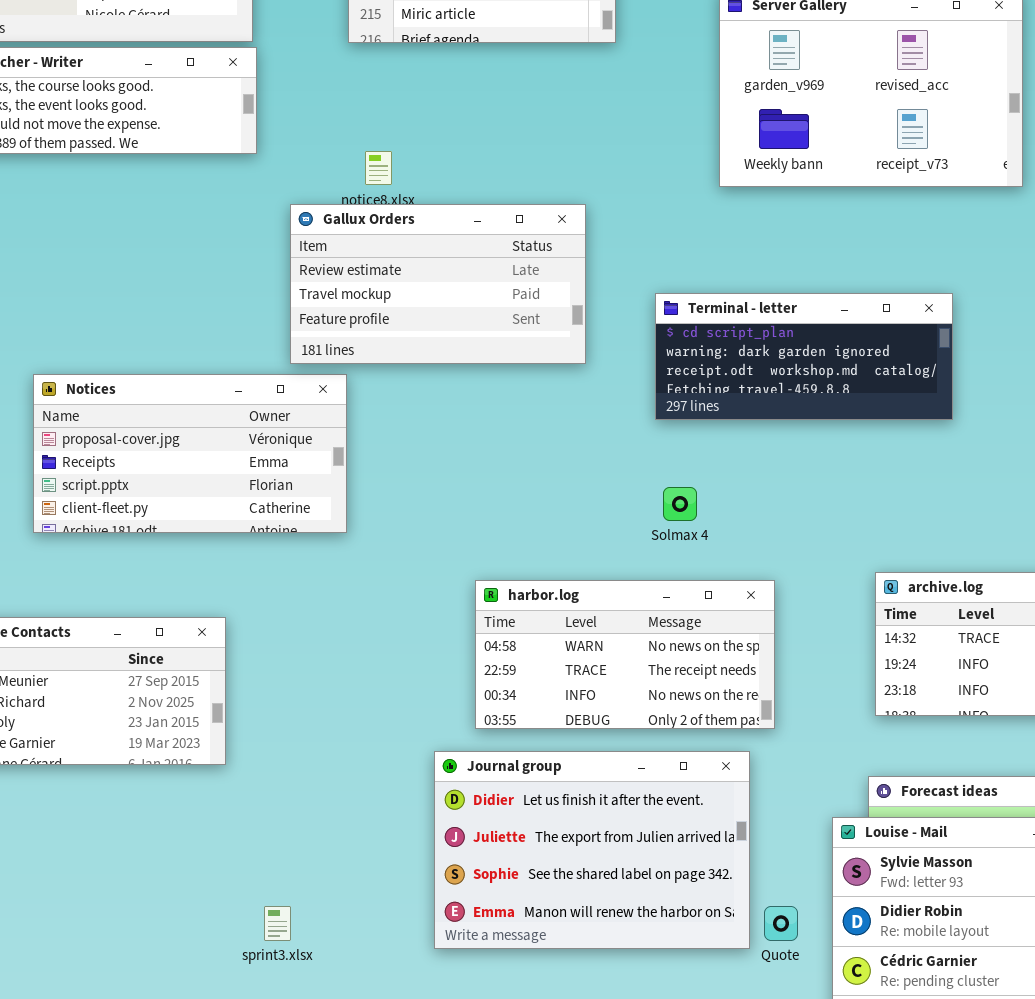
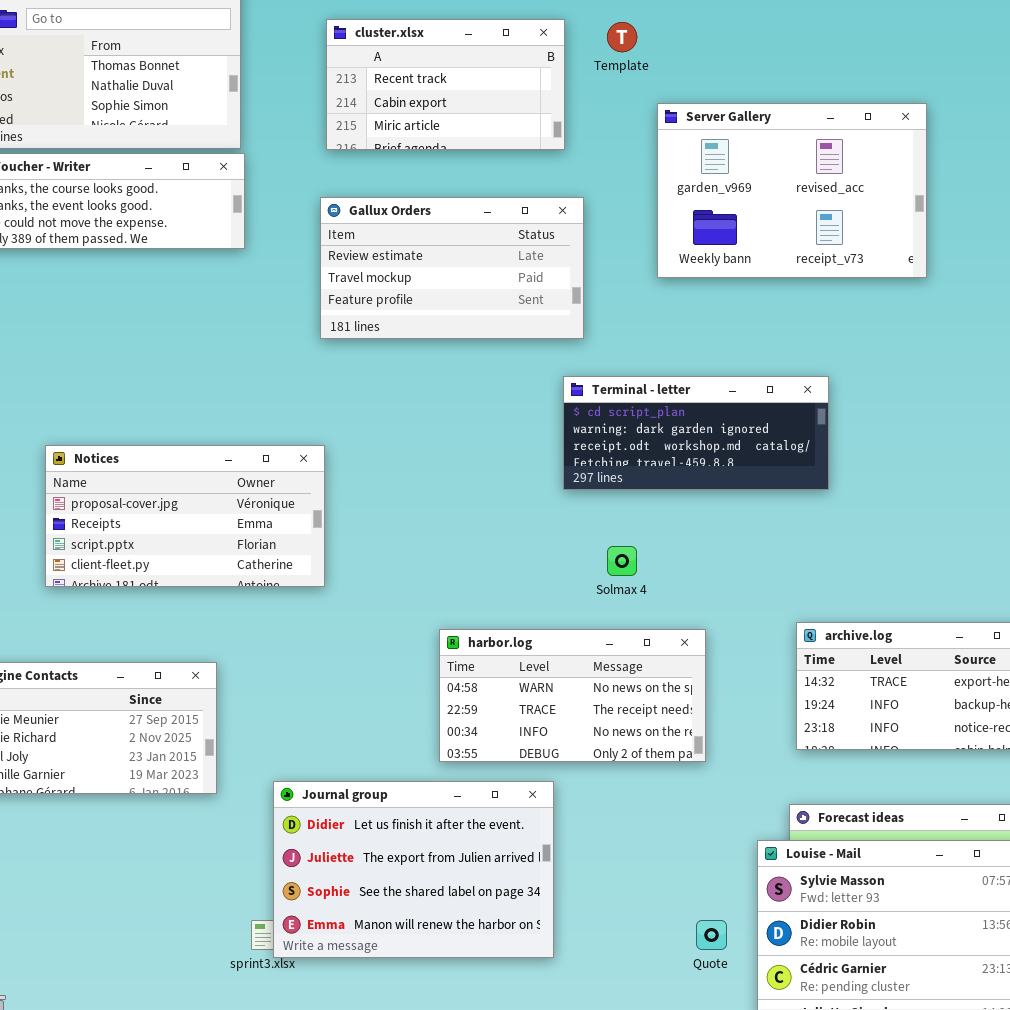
Gallux Orders: [290,204,586,364] -> [320,197,584,339], moved
Terminal - letter: [655,293,953,420] -> [563,376,829,490], moved
Journal group: [434,751,750,949] -> [273,781,554,958], moved

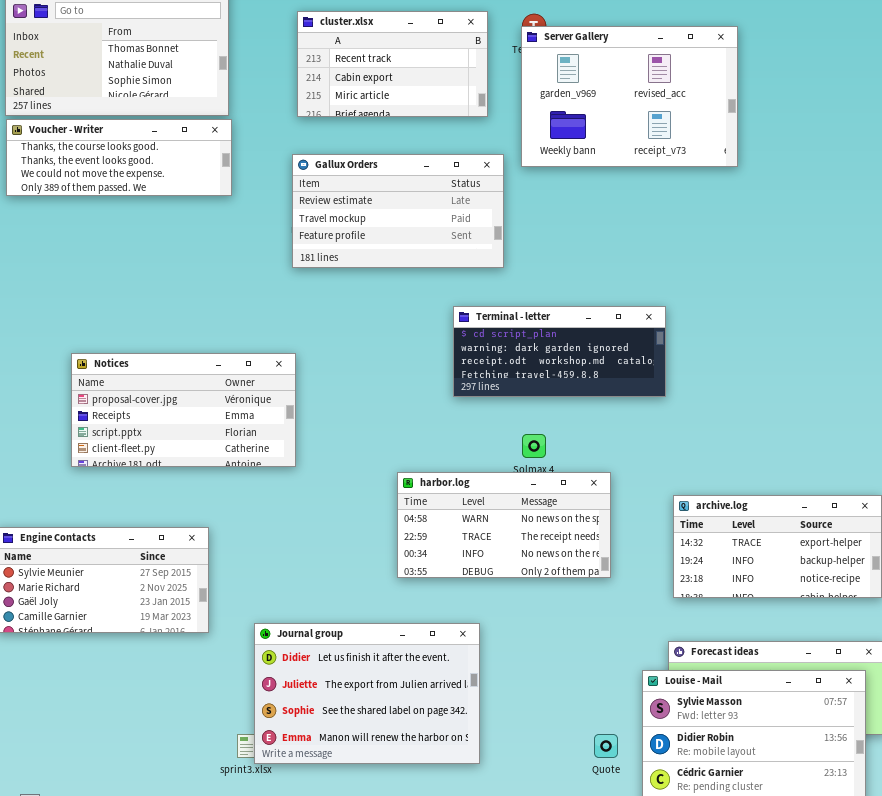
Server Gallery: [657,103,927,278] -> [521,26,738,167], moved
Terminal - letter: [563,376,829,490] -> [453,306,666,397], moved
harbor.log: [439,629,706,762] -> [397,472,611,578], moved

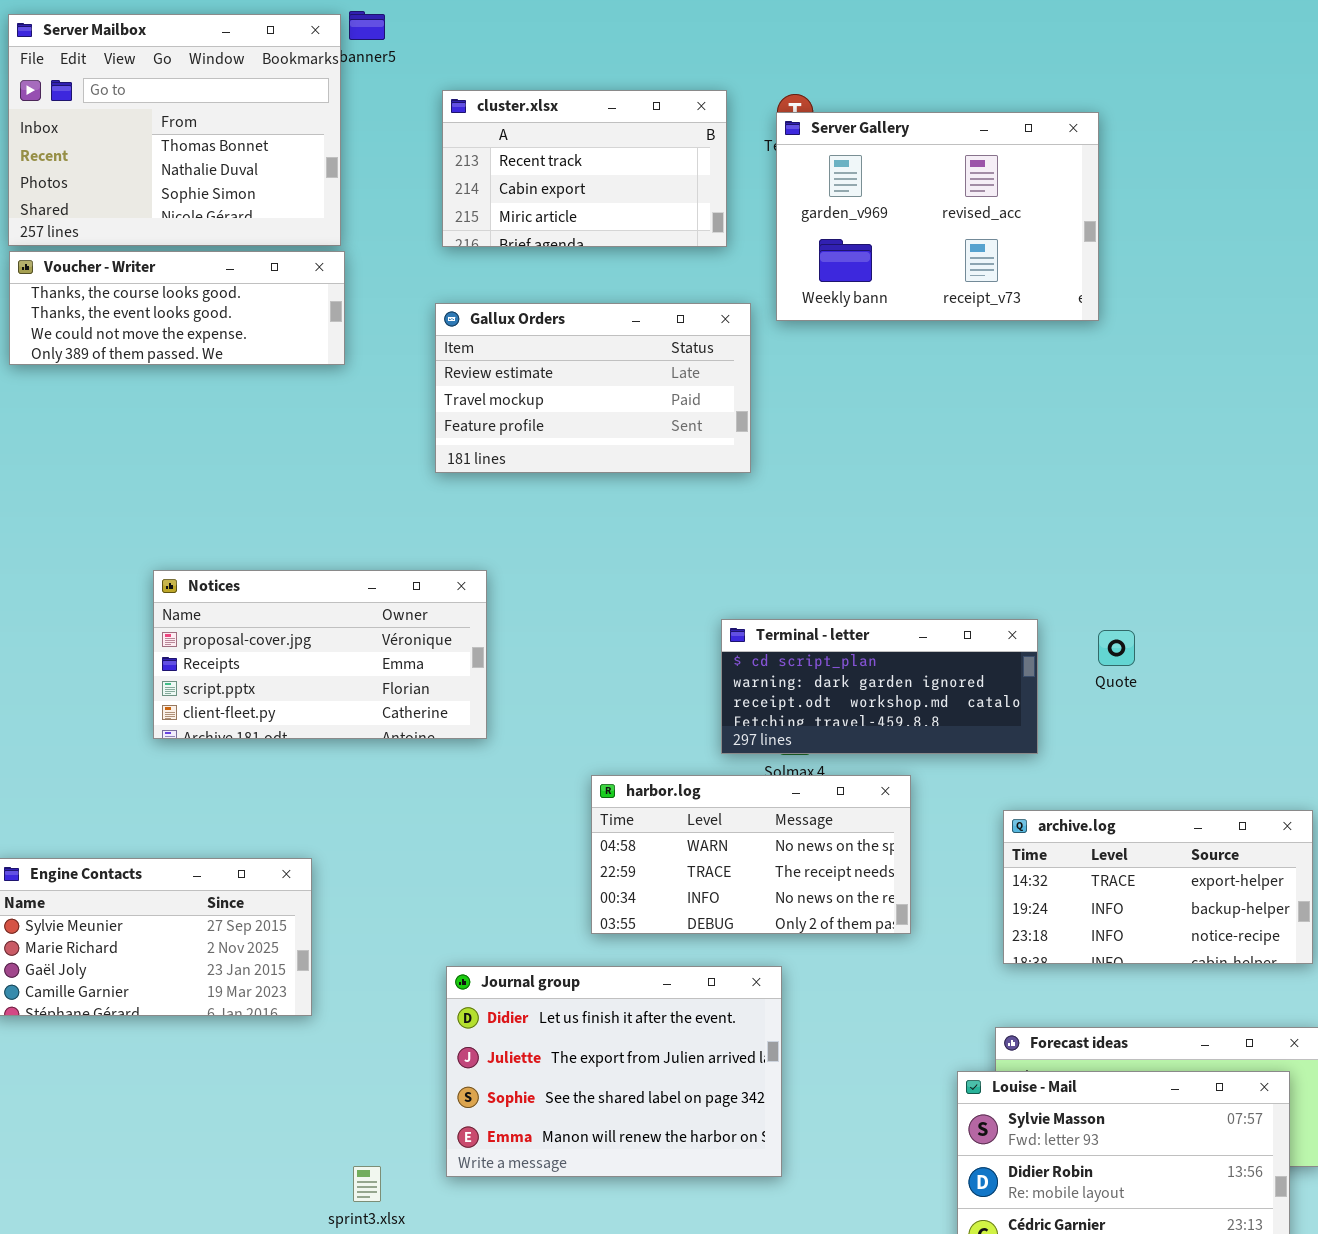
Terminal - letter: [453,306,666,397] -> [721,619,1038,754], moved
Notices: [71,353,296,467] -> [153,570,487,739], moved
Journal group: [254,623,480,764] -> [446,966,782,1177], moved
Quote: [594,734,618,758] -> [1098,630,1135,666], moved

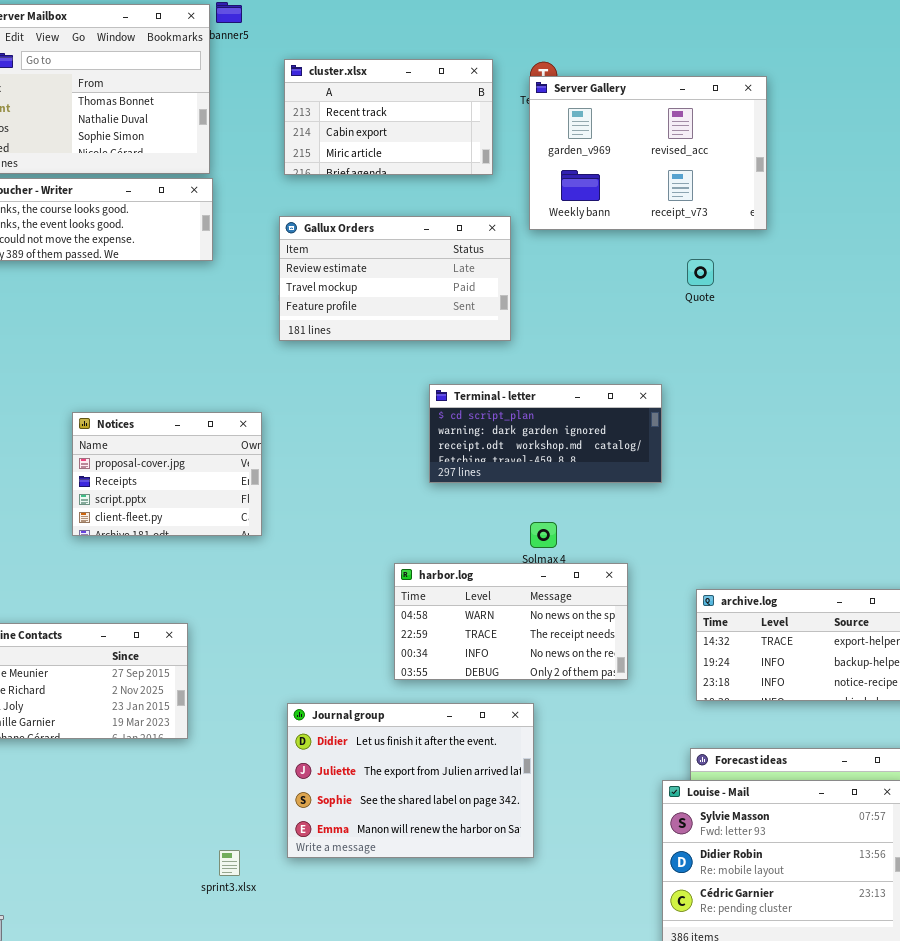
Notices: [153,570,487,739] -> [72,412,262,536], resized
Terminal - letter: [721,619,1038,754] -> [429,384,662,483], moved
Quote: [1098,630,1135,666] -> [687,259,714,286], moved

